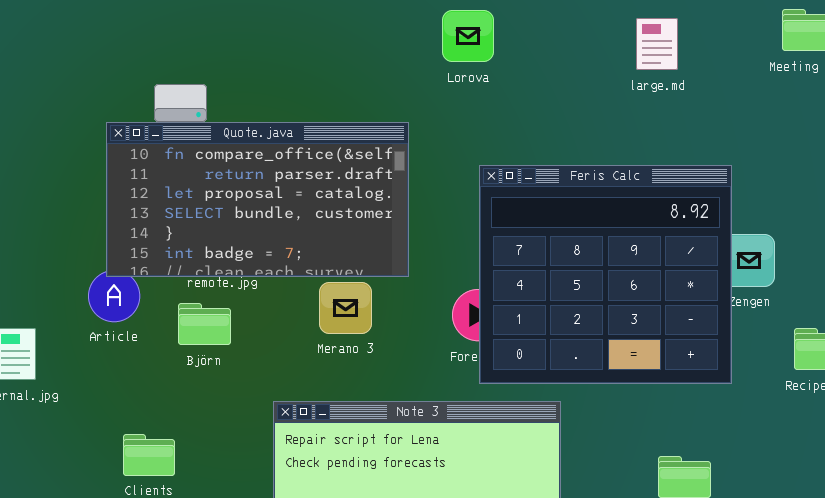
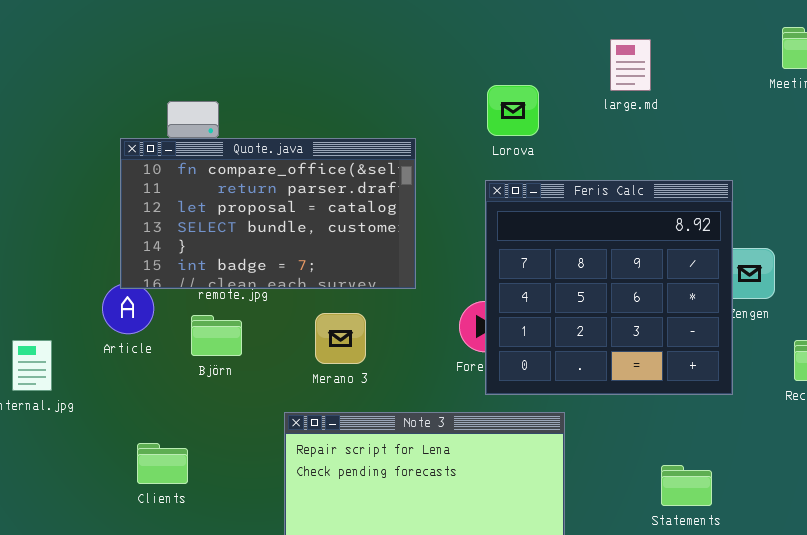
Lorova: [442,10,494,62] -> [487,85,539,136], moved
large.md: [636,18,678,70] -> [610,39,651,91], moved
Merano 3: [319,282,372,334] -> [315,313,366,364], moved

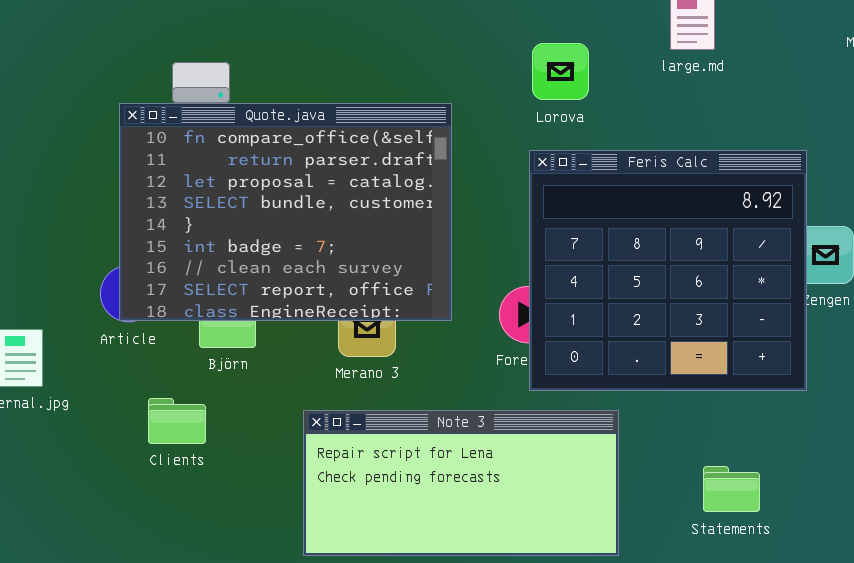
Quote.java: [120,138,416,289] -> [119,103,452,321], resized
Clients: [137,443,188,484] -> [148,398,206,444], moved
Statements: [661,465,712,506] -> [703,466,760,512], moved

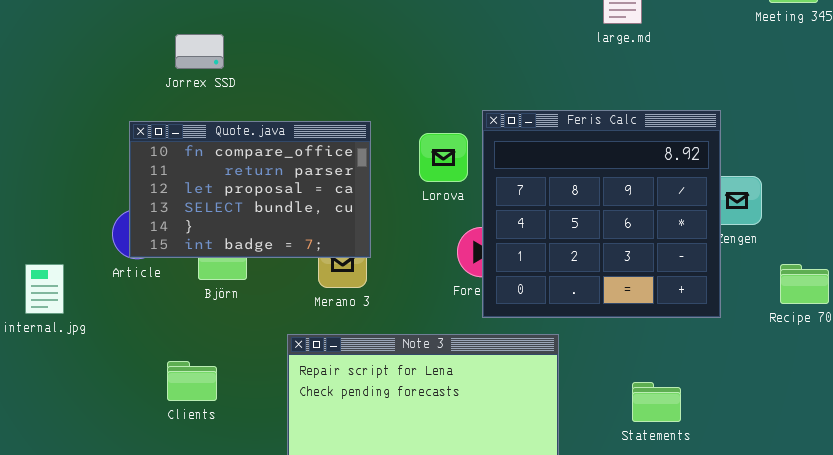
Lorova: [532,43,589,100] -> [419,133,468,182], moved
Quote.java: [119,103,452,321] -> [129,121,371,258], resized
Clients: [148,398,206,444] -> [167,361,217,401], moved

